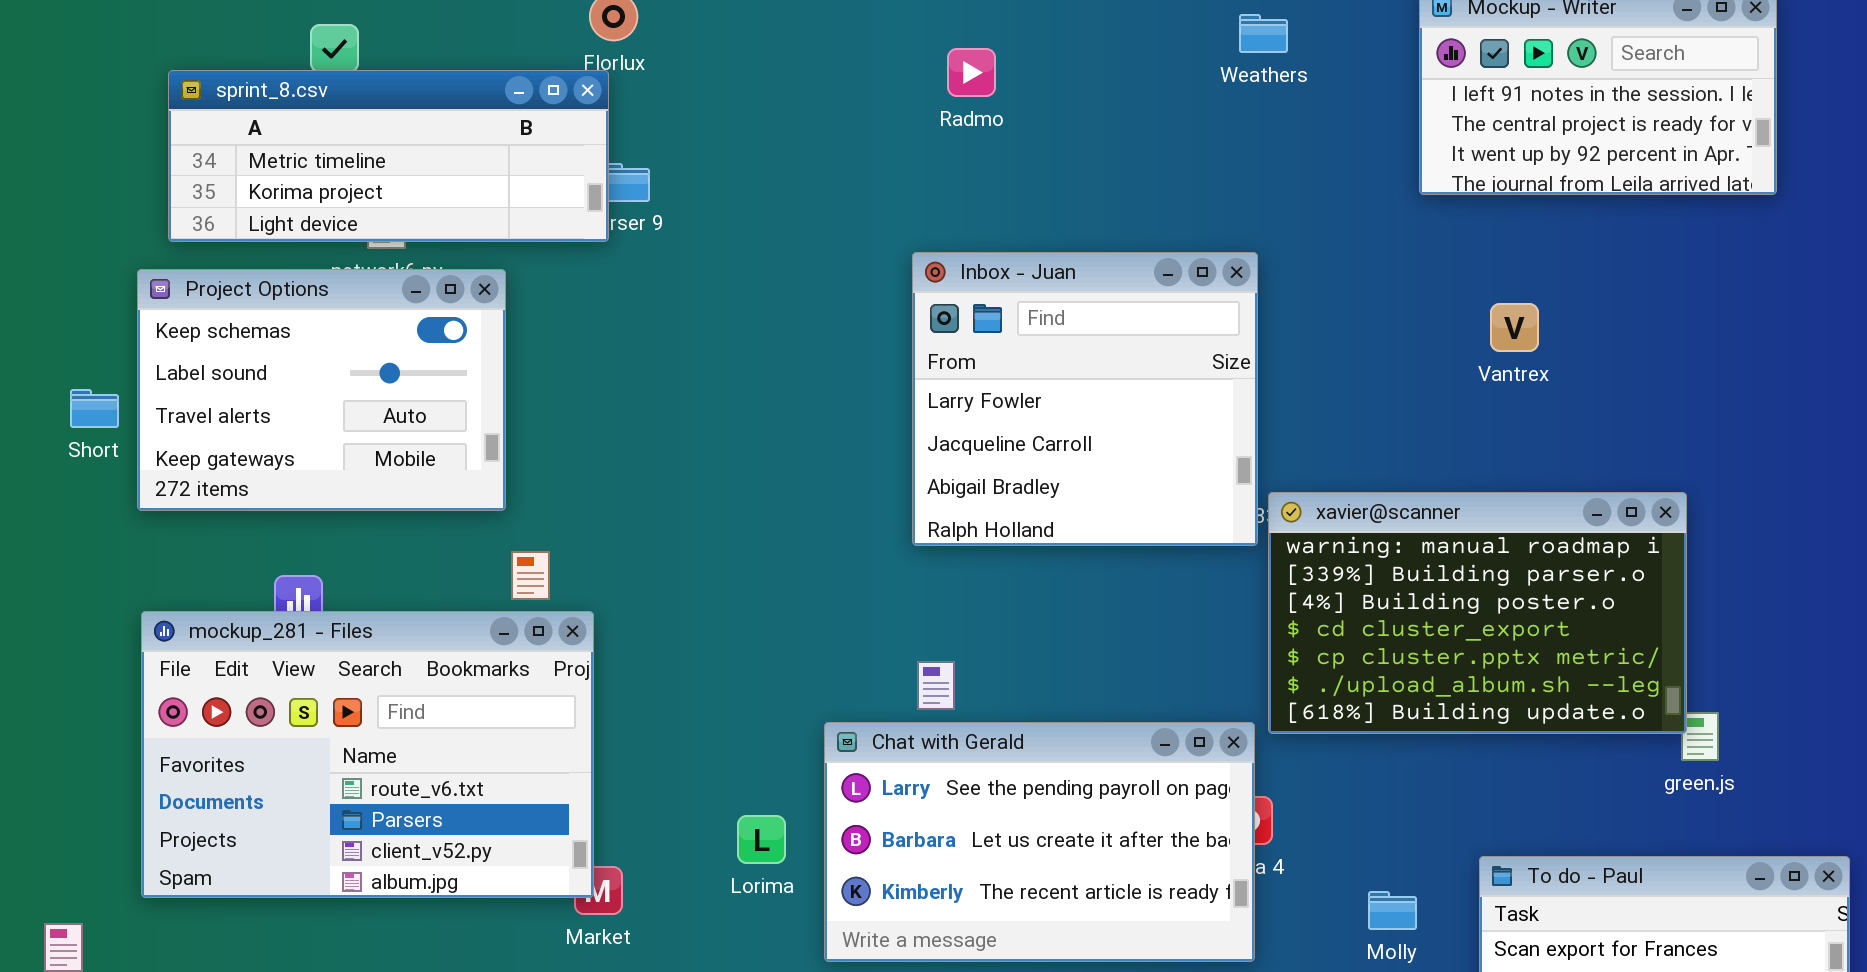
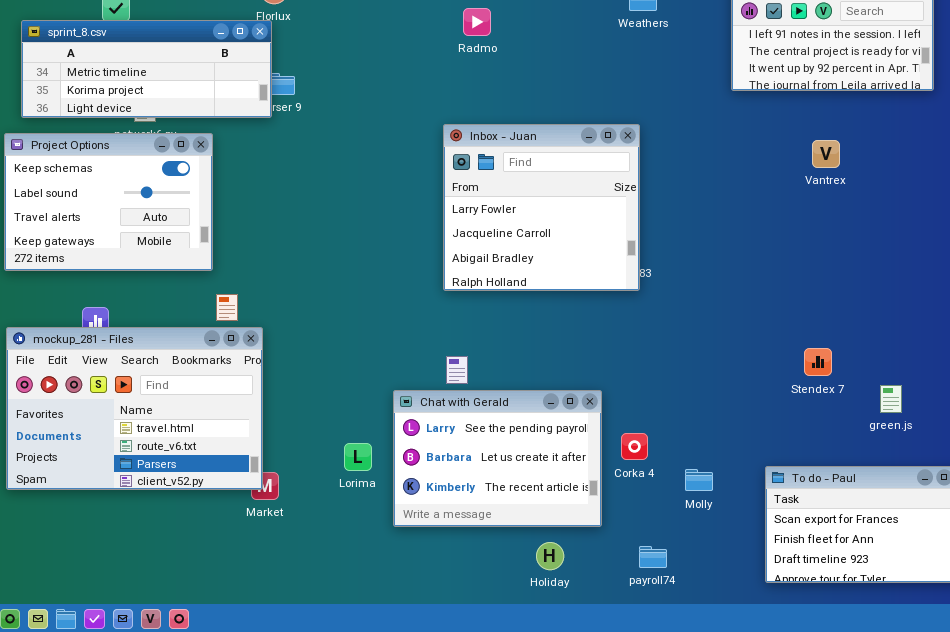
Vantrex: [1490,303,1539,352] -> [812,140,840,168], moved
xavier@scanner: [1268,492,1687,734] -> none, closed
mockup_281 - Files: [141,611,594,898] -> [6,327,263,490], scrolled up 1 row
Chat with Gerald: [824,722,1255,962] -> [393,390,602,527], resized
Molly: [1368,891,1417,930] -> [685,469,713,491], moved

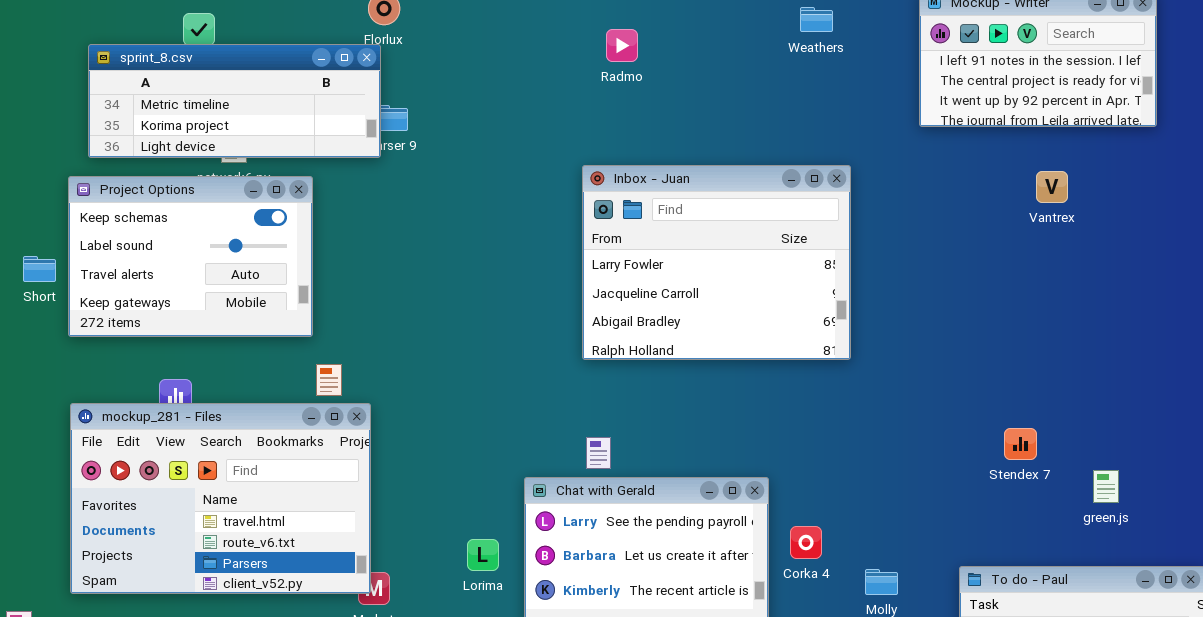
Inbox - Juan: [443,124,640,291] -> [582,165,851,360], resized
Vantrex: [812,140,840,168] -> [1036,171,1068,203], moved

